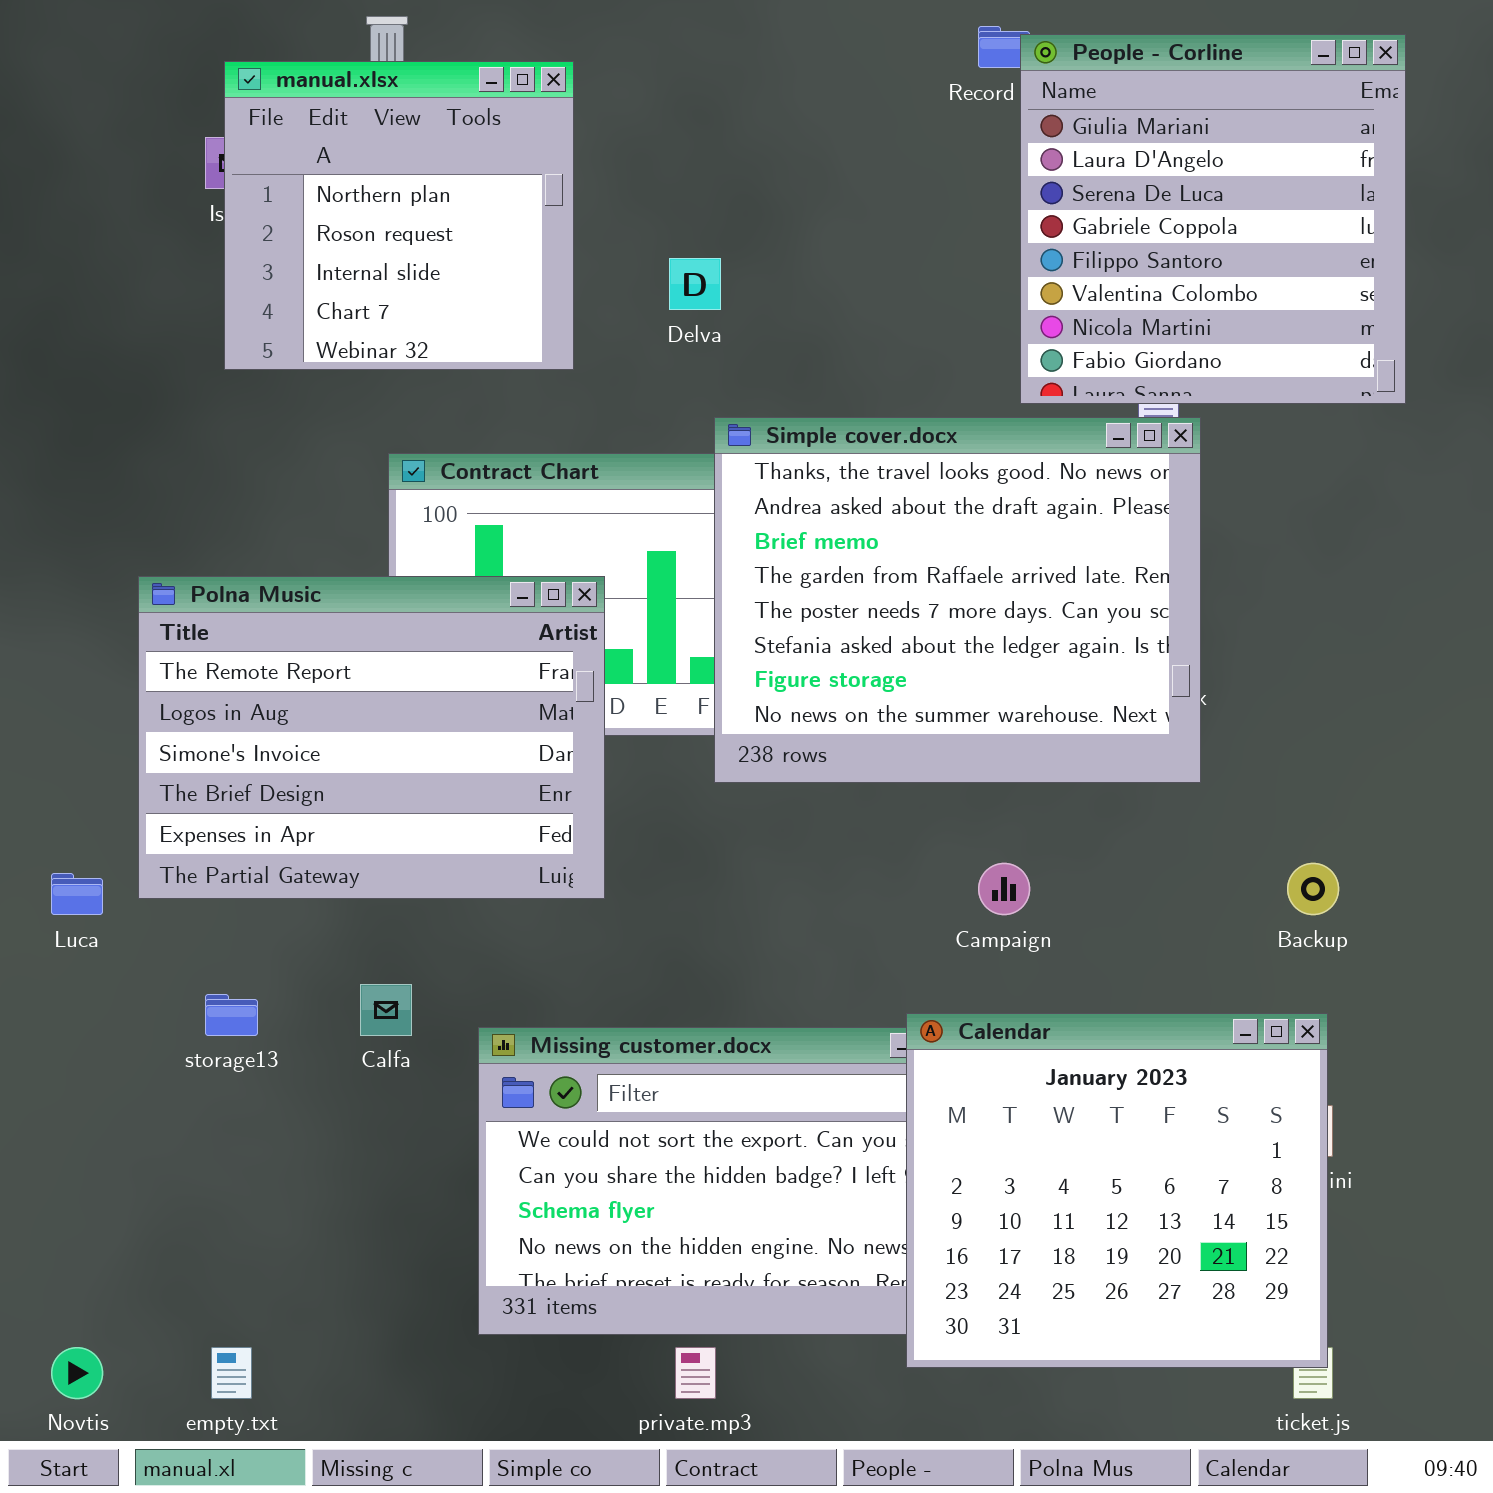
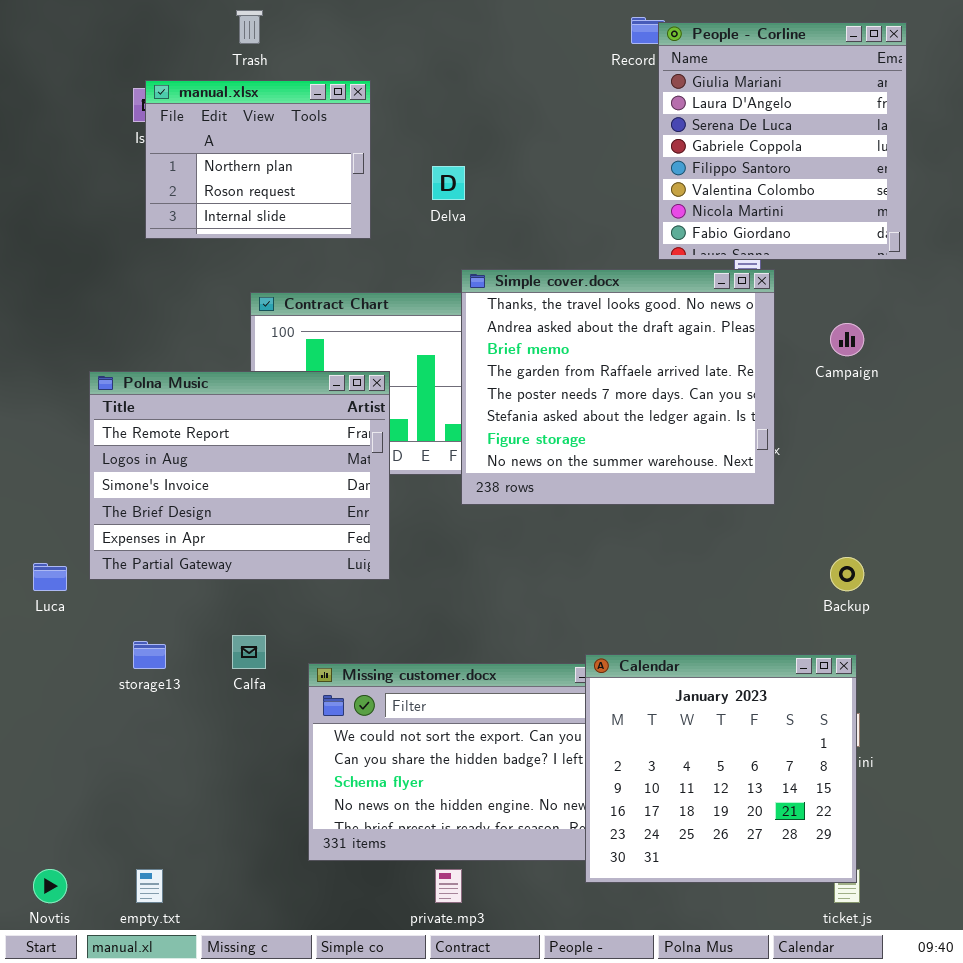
manual.xlsx: [224,61,574,370] -> [145,80,371,239], resized
Campaign: [978,863,1030,915] -> [830,323,864,356], moved

